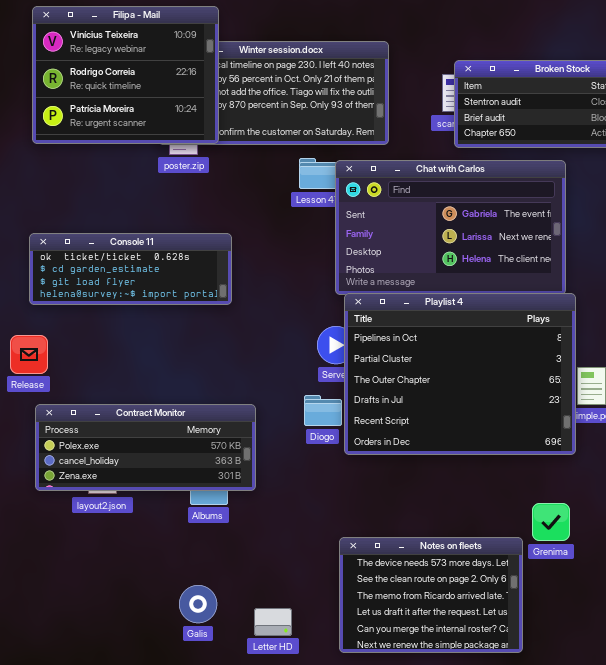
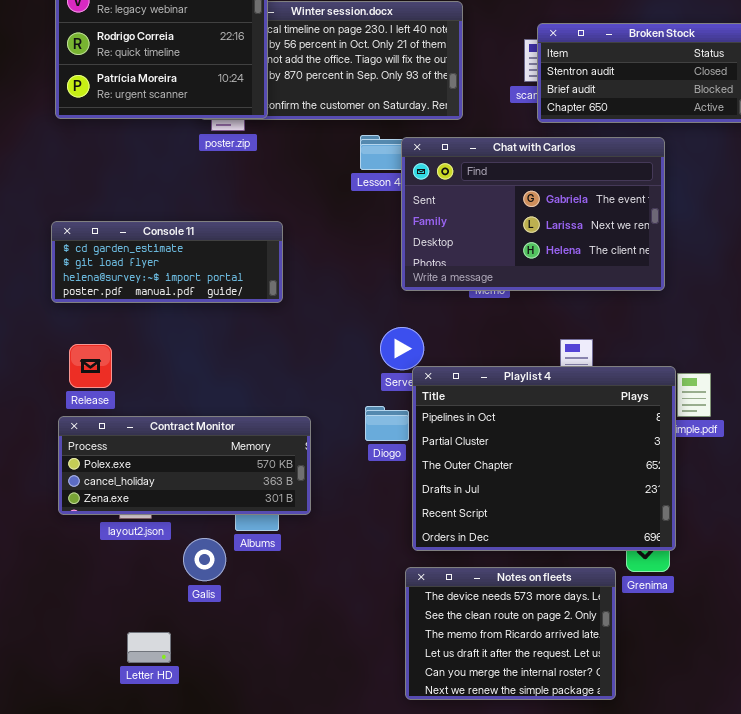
Console 11: [29,233,232,305] -> [51,221,283,303], scrolled down 1 row
Playlist 4: [344,293,576,455] -> [412,366,676,551], moved
Release: [10,335,48,374] -> [69,344,112,388], moved
Galis: [179,585,217,623] -> [183,538,226,581], moved
Letter HD: [254,608,292,636] -> [127,632,171,663], moved

